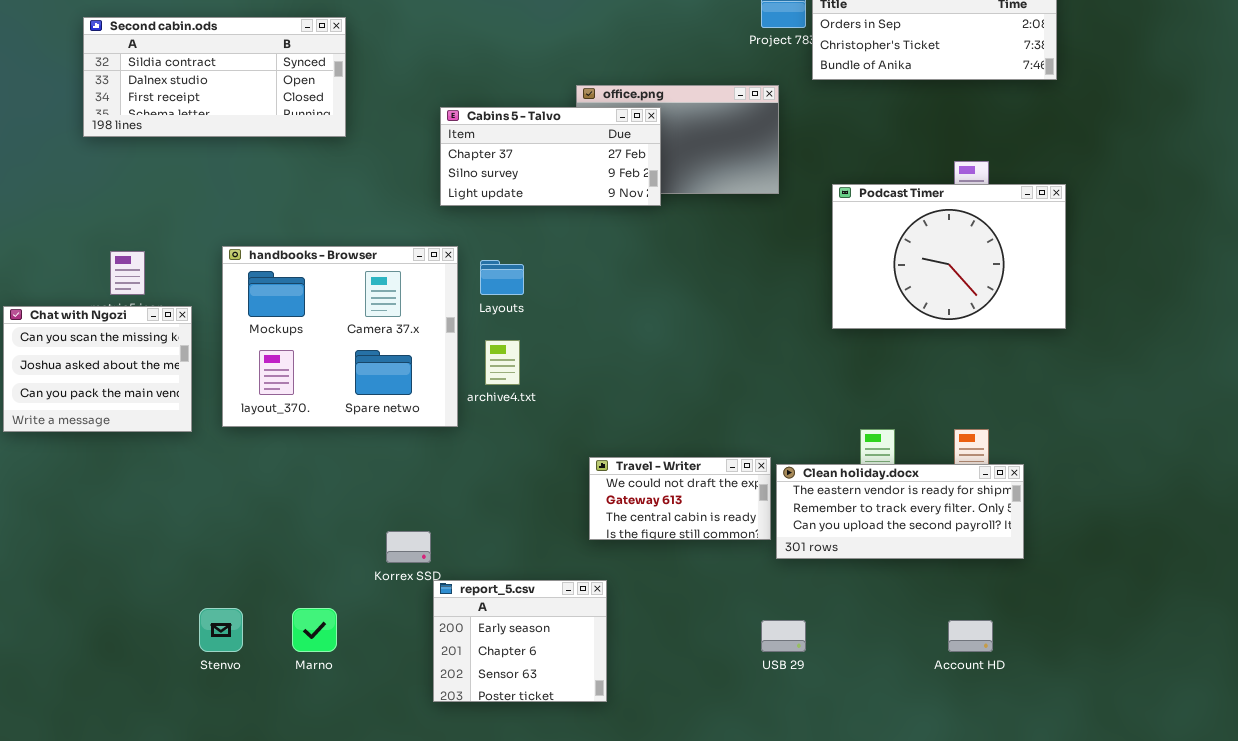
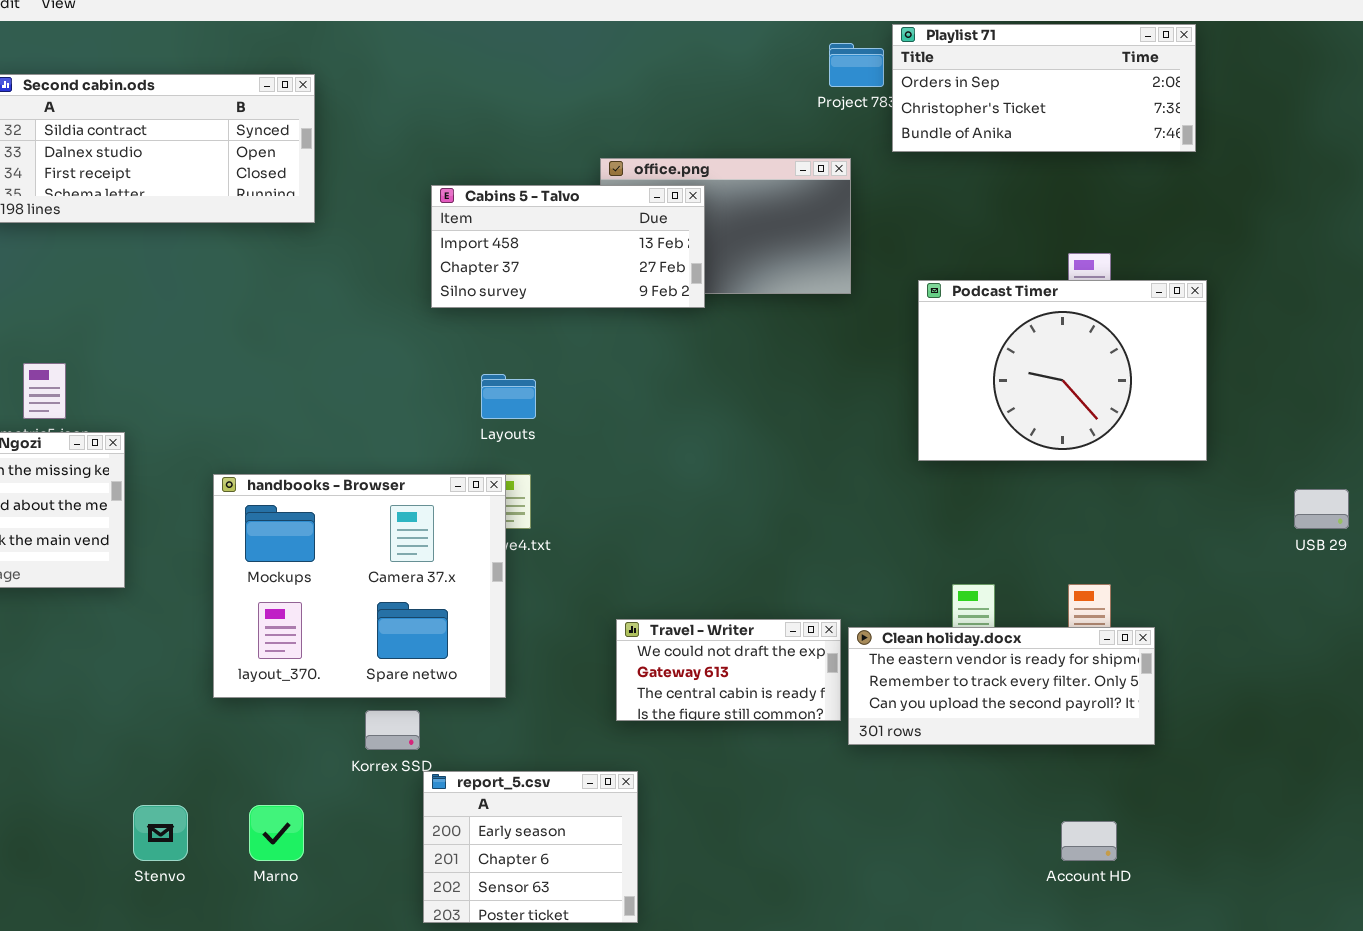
Cabins 5 - Talvo: [440,107,661,206] -> [431,185,705,308], scrolled up 1 row
handbooks - Browser: [222,246,458,427] -> [213,474,506,698], moved
USB 29: [761,620,806,652] -> [1294,489,1349,529], moved

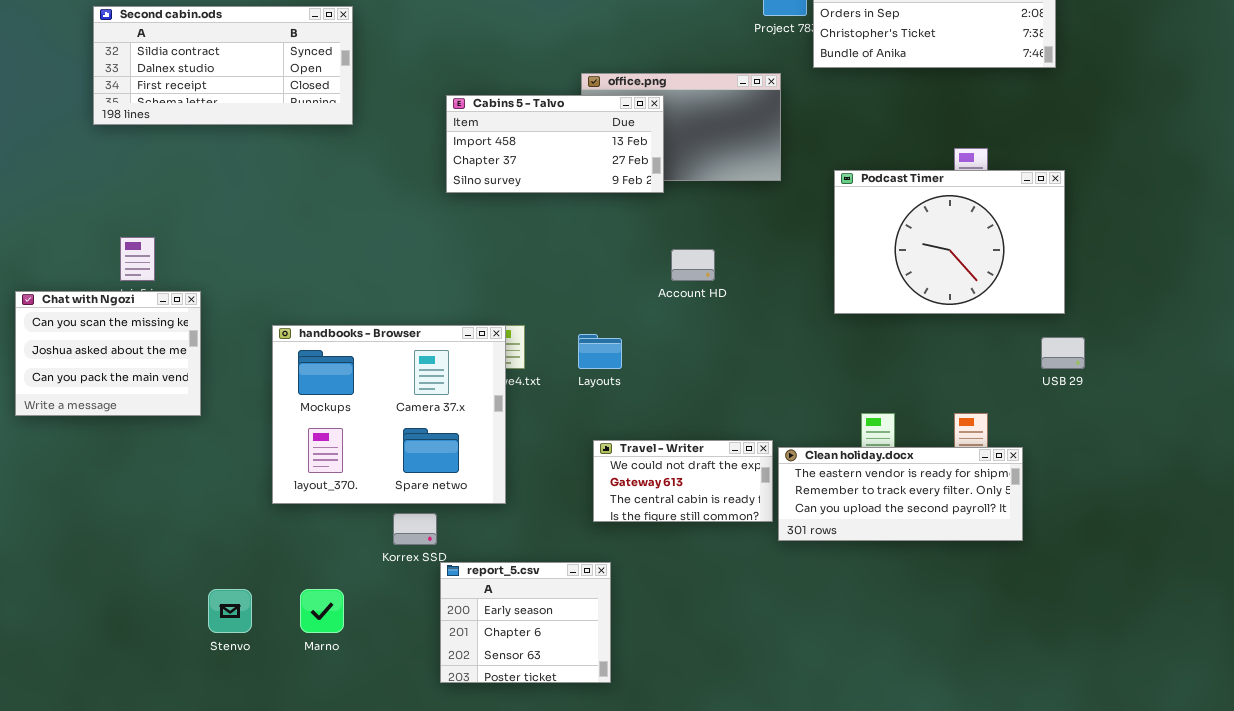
Layouts: [481,374,536,419] -> [578,334,622,369], moved
USB 29: [1294,489,1349,529] -> [1041,337,1085,369], moved
Account HD: [1061,821,1117,861] -> [671,249,715,281], moved

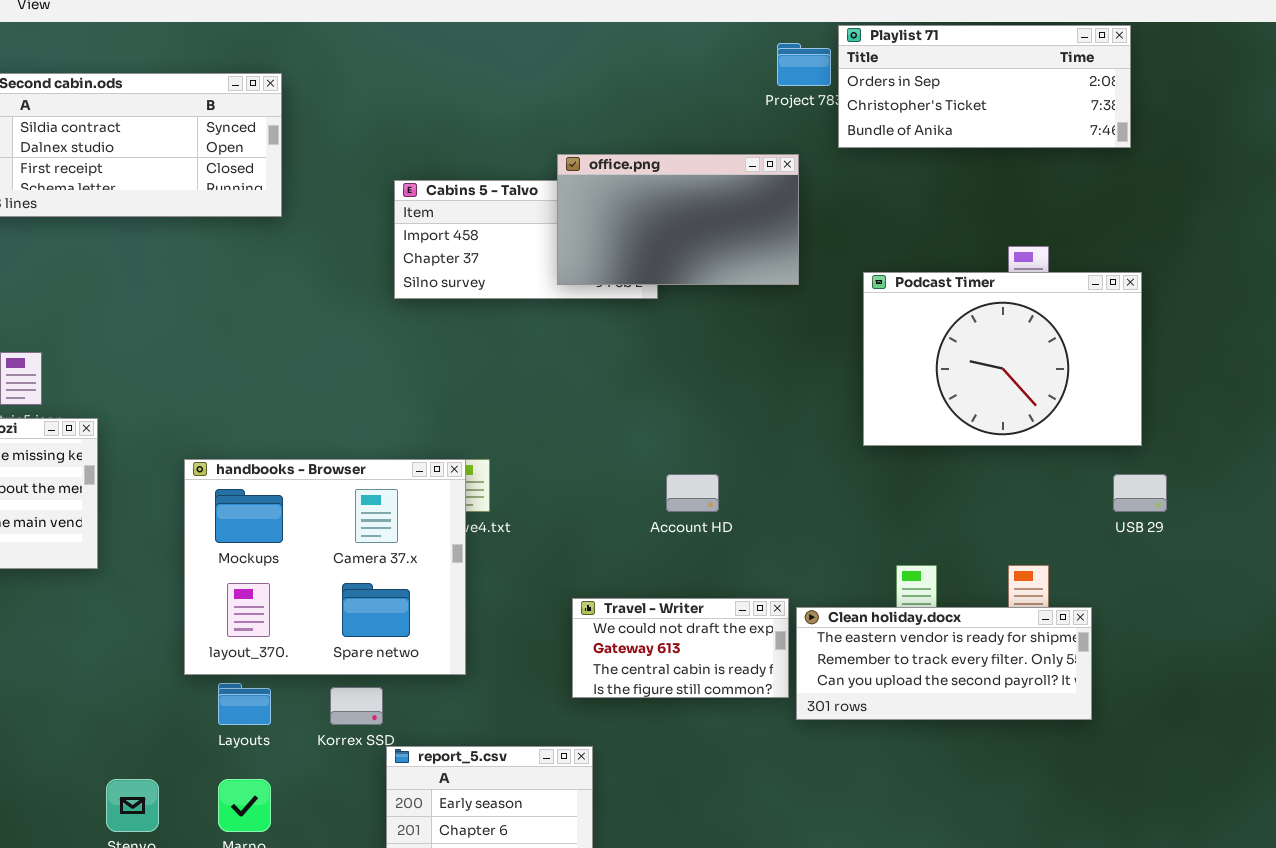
office.png: [581,73,781,181] -> [557,154,799,285], raised
Account HD: [671,249,715,281] -> [666,474,719,512], moved
Layouts: [578,334,622,369] -> [218,683,271,725], moved

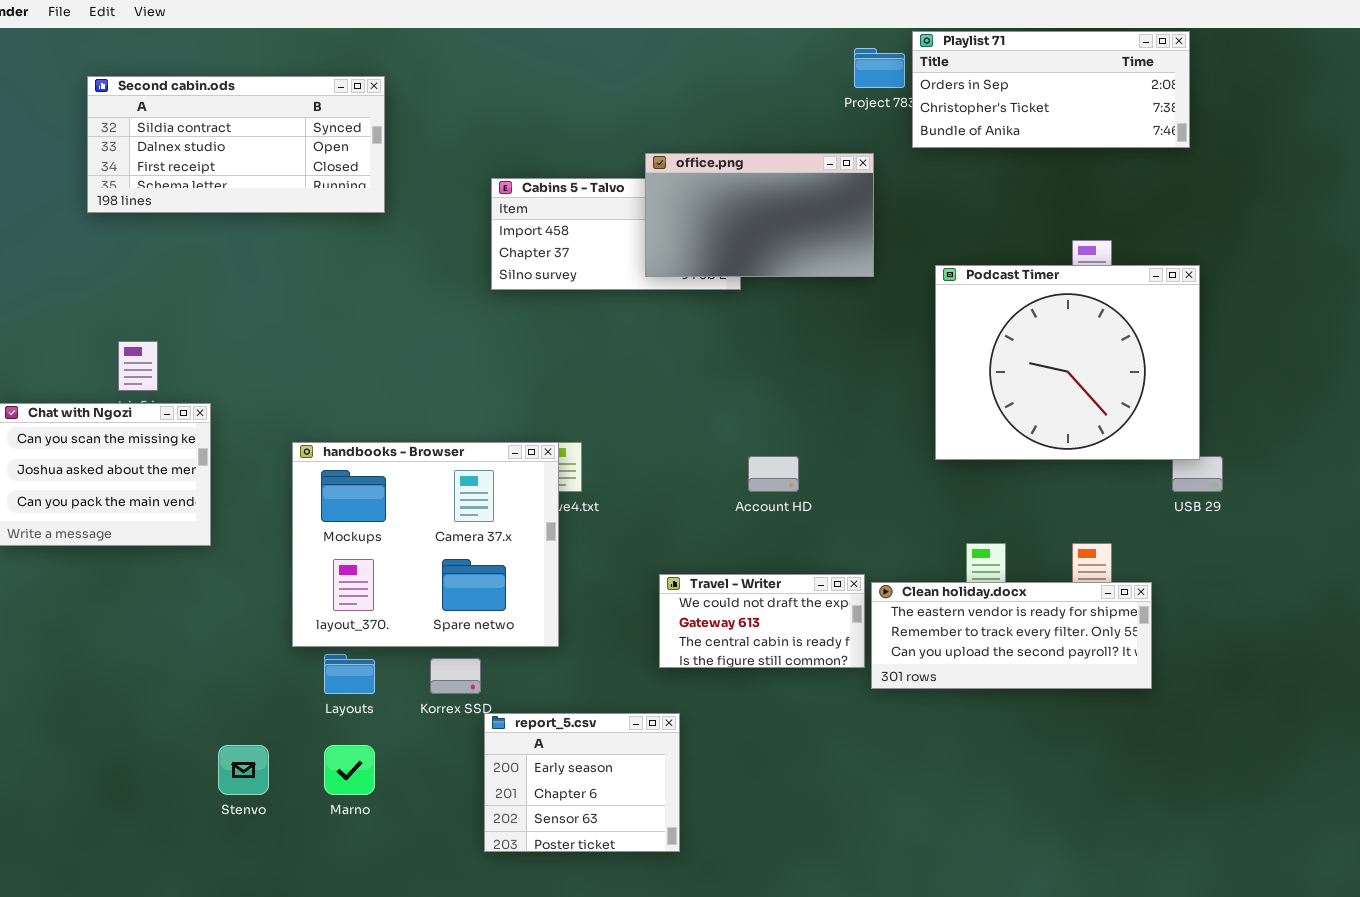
Podcast Timer: [863,272,1142,446] -> [935,265,1200,460], resized

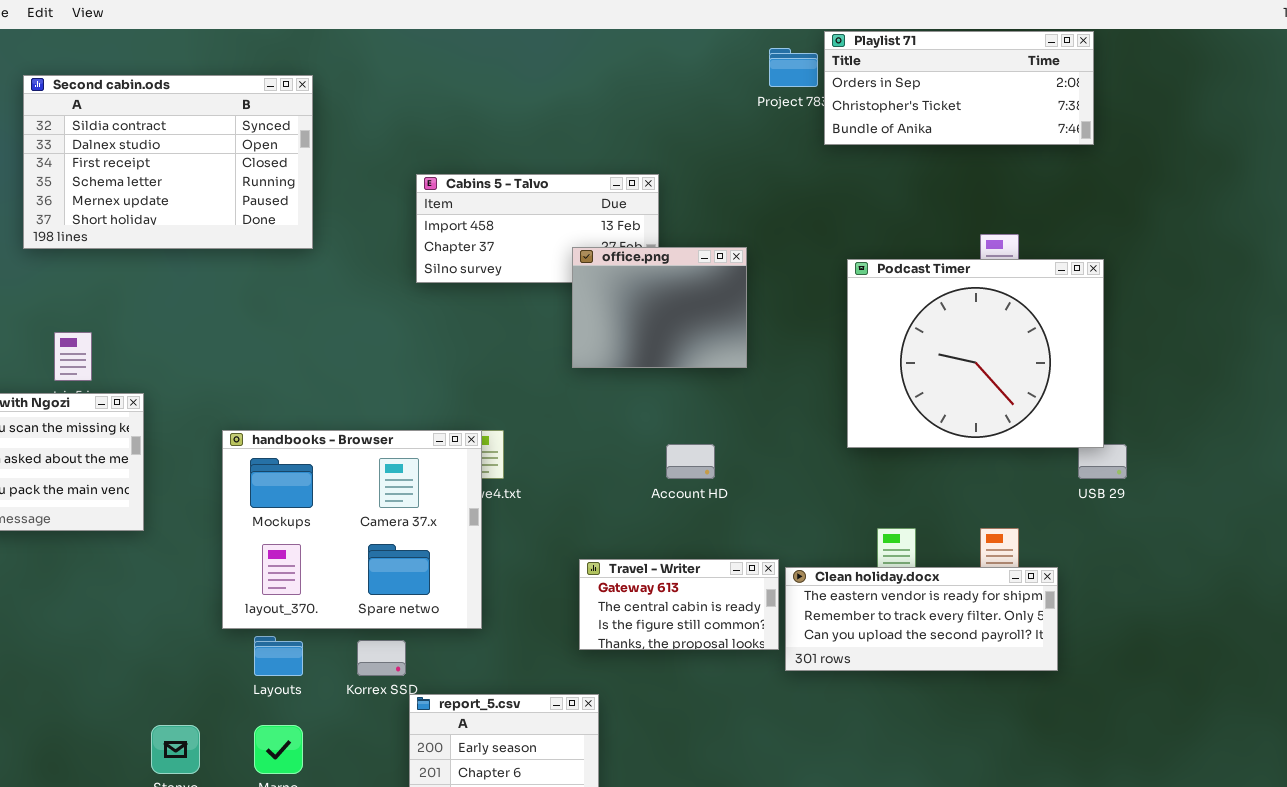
Second cabin.ods: [87,76,385,213] -> [23,75,313,249], resized
office.png: [645,153,874,277] -> [572,247,747,368], moved, resized
Travel - Writer: [659,574,865,668] -> [579,559,779,650], scrolled down 1 row

